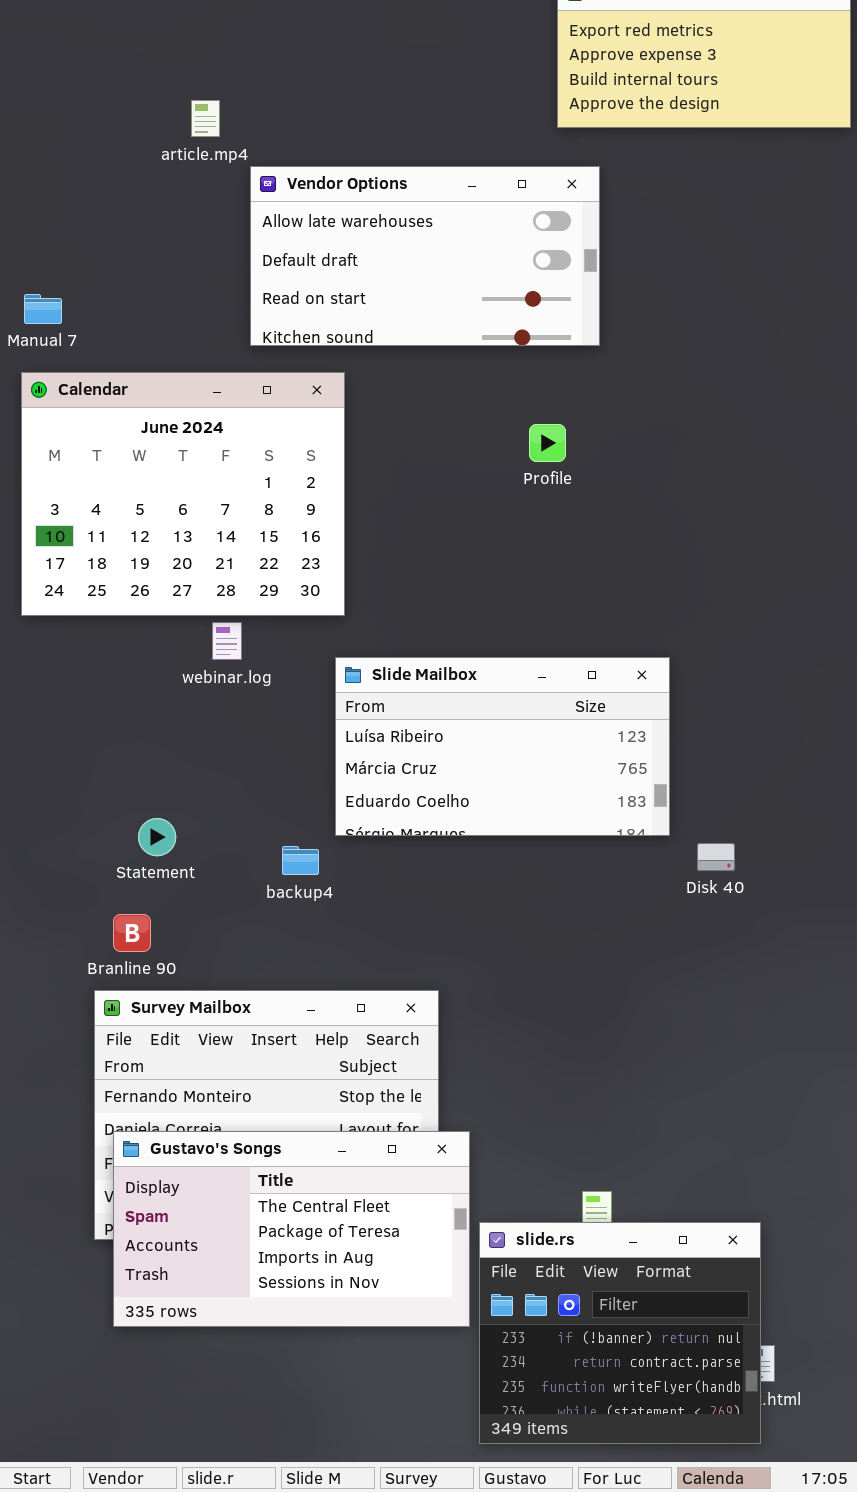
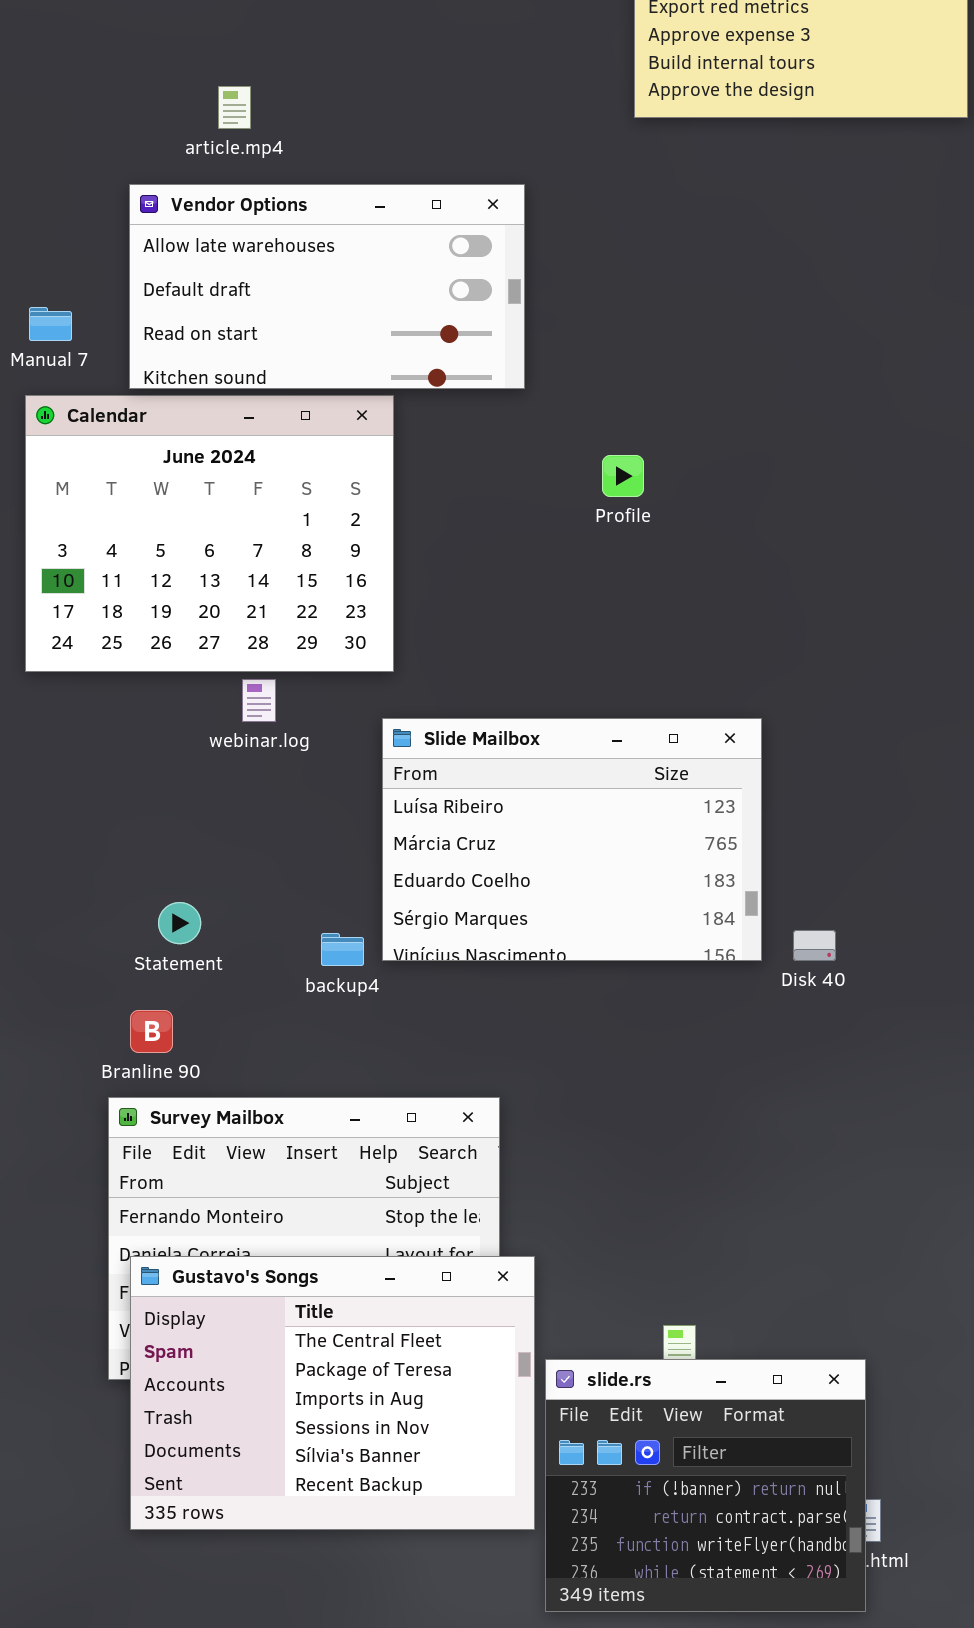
Vendor Options: [250,166,600,346] -> [129,184,525,389], moved
Slide Mailbox: [335,657,670,836] -> [382,718,762,961], resized
Gustavo's Songs: [113,1131,470,1327] -> [130,1256,535,1530], resized

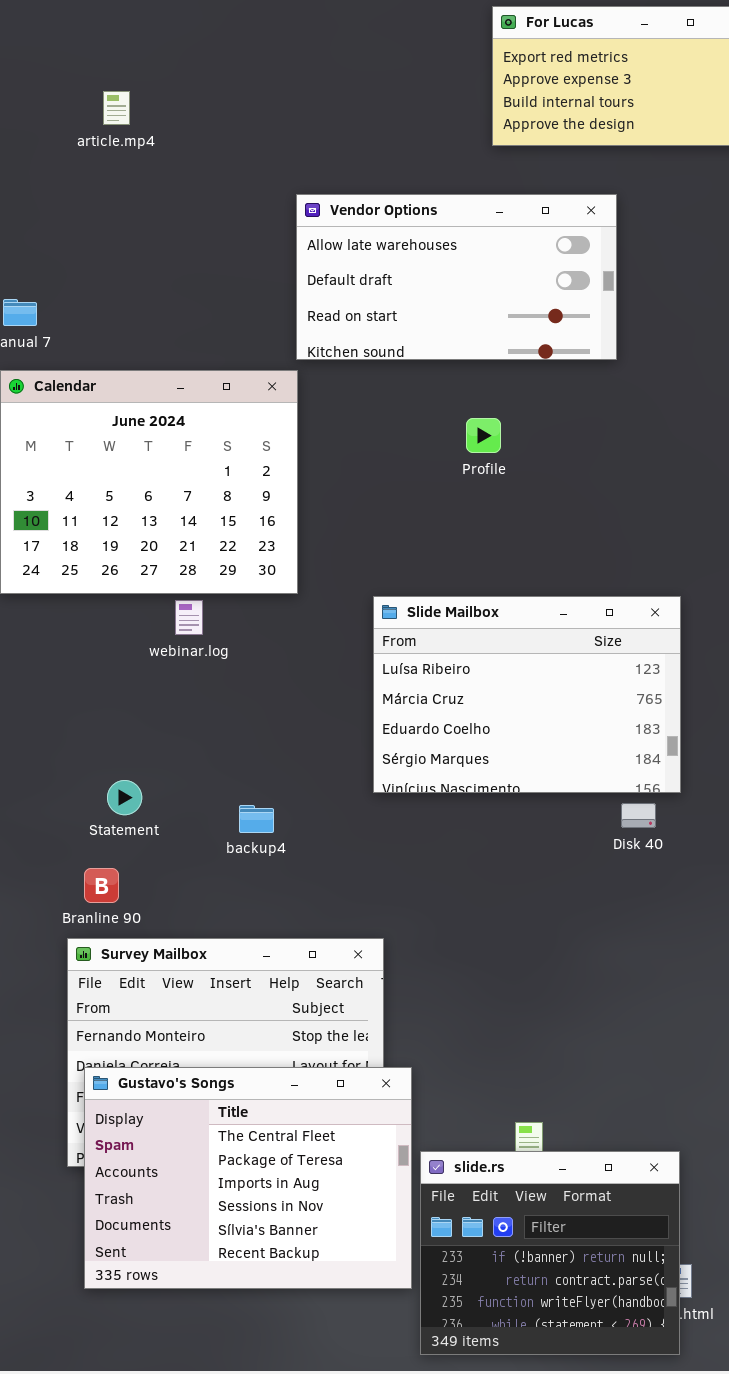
article.mp4: [218,86,251,129] -> [103,91,130,125], moved
Vendor Options: [129,184,525,389] -> [296,194,617,360], moved
Slide Mailbox: [382,718,762,961] -> [373,596,681,793], moved

